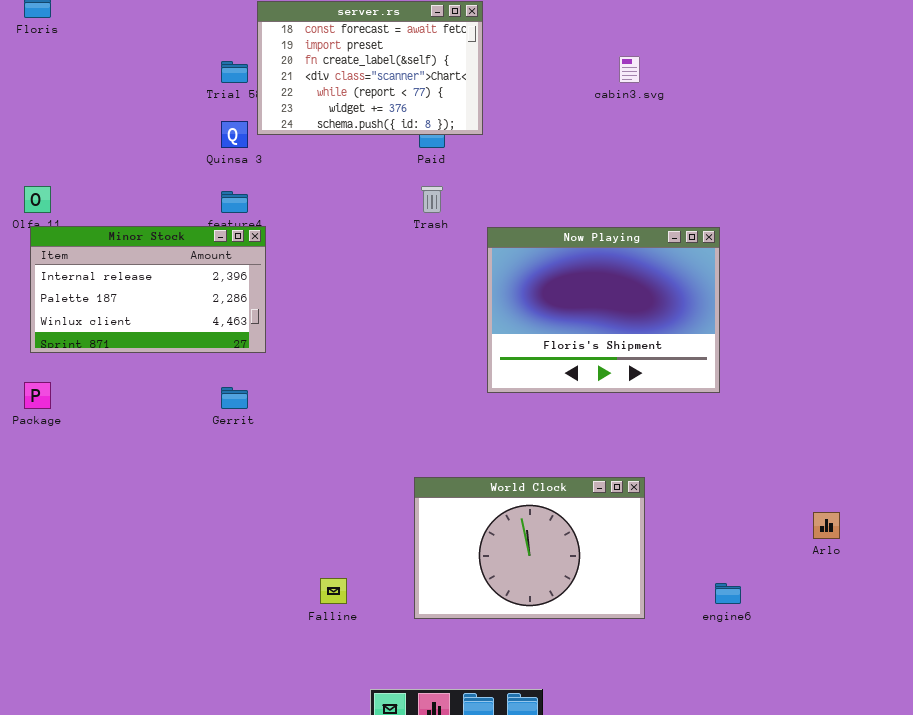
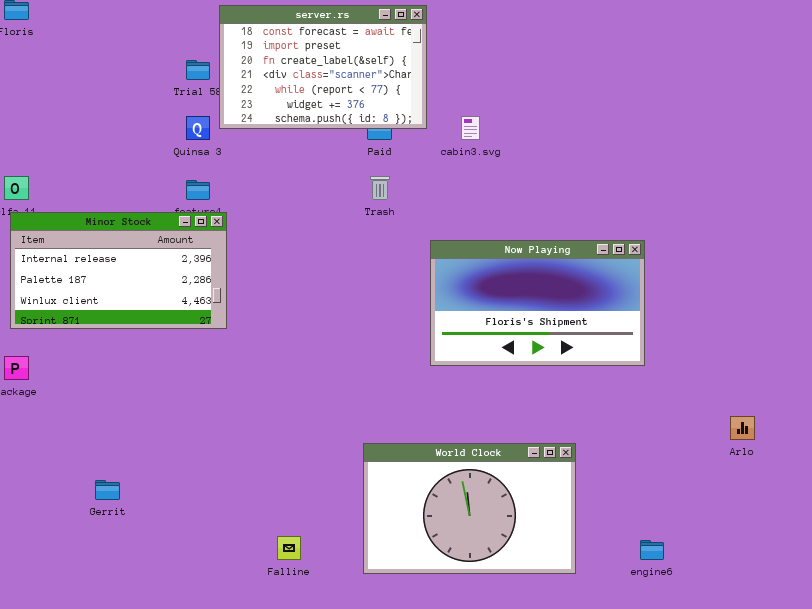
cabin3.svg: [619,56,640,83] -> [461,116,480,140], moved
Now Playing: [487,227,720,393] -> [430,240,645,366], resized
Gerrit: [221,387,248,409] -> [95,480,120,500], moved
Arlo: [813,512,840,539] -> [730,416,755,440], moved

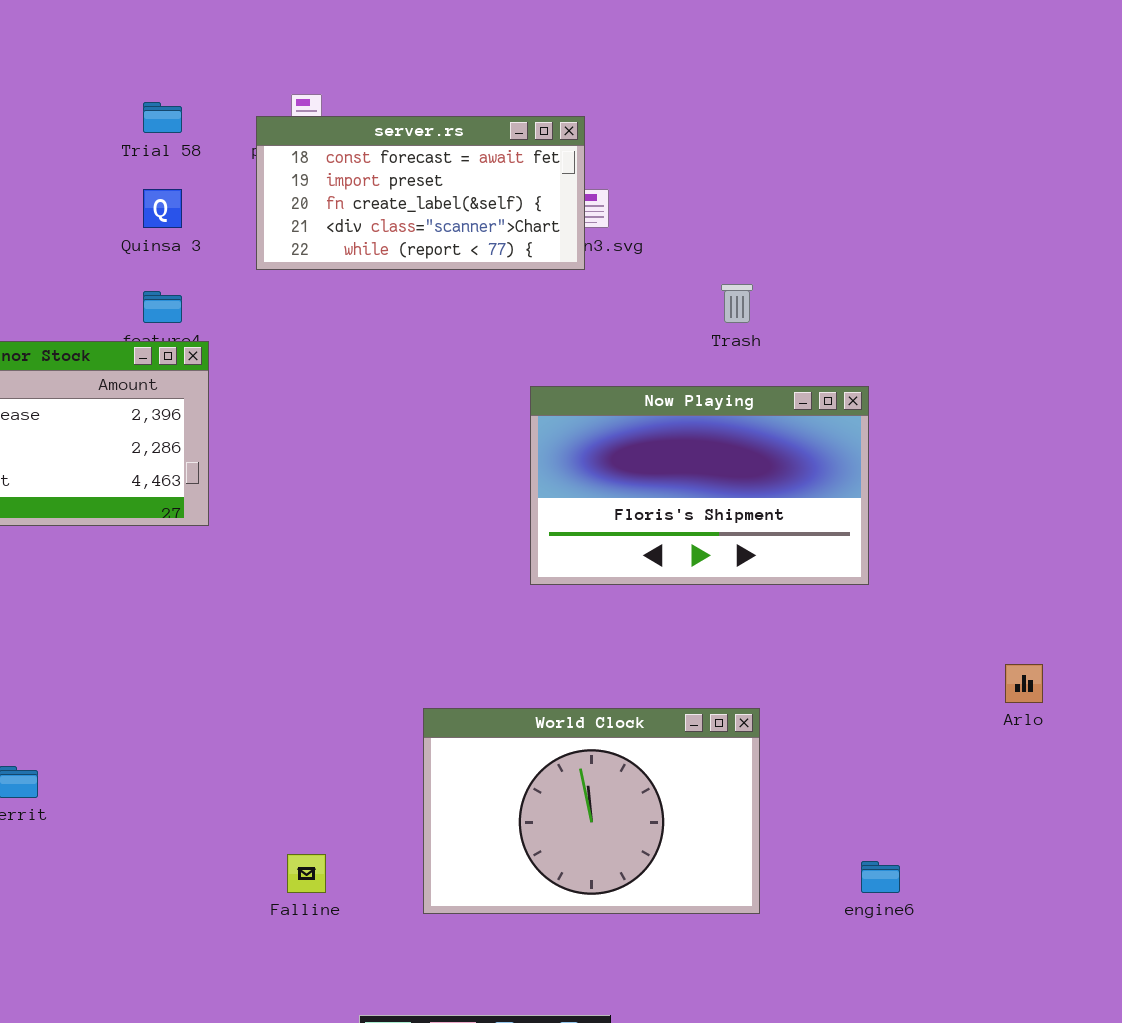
server.rs: [219,5,427,129] -> [256,116,585,270], moved, resized
Trash: [370,176,390,200] -> [721,284,753,323], moved

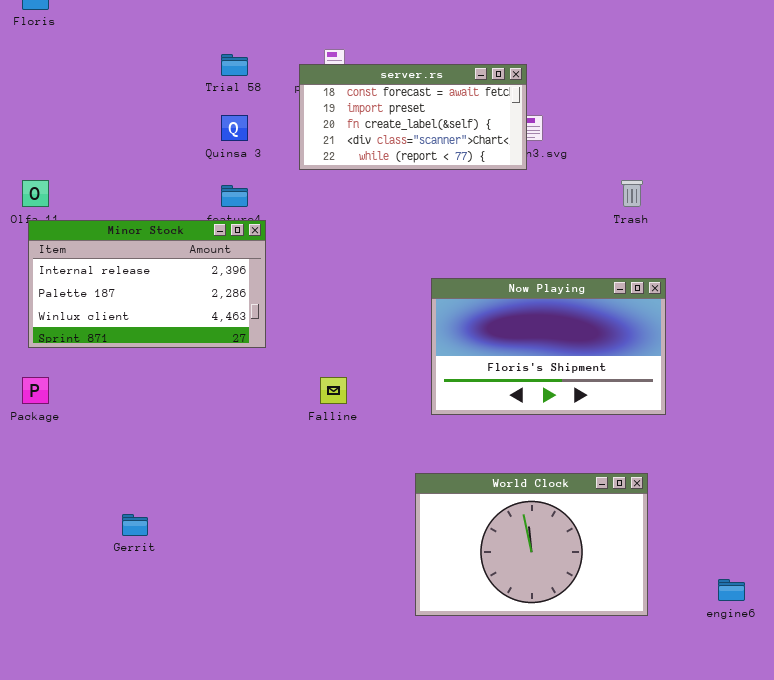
Now Playing: [530,386,869,585] -> [431,278,666,415], moved
Falline: [287,854,326,893] -> [320,377,347,404], moved

